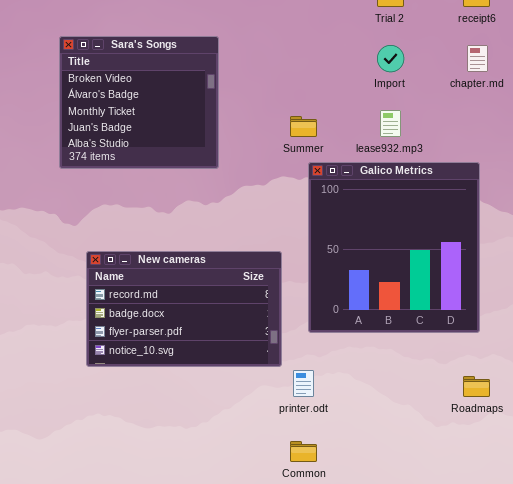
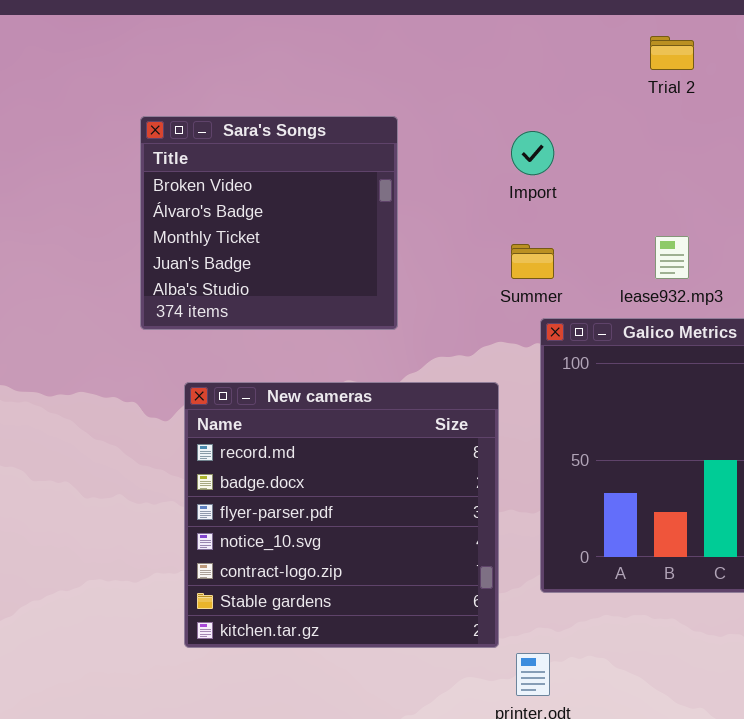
Import: [377,45,404,72] -> [511,131,554,175], moved
New cameras: [86,251,282,367] -> [184,382,499,648], resized

